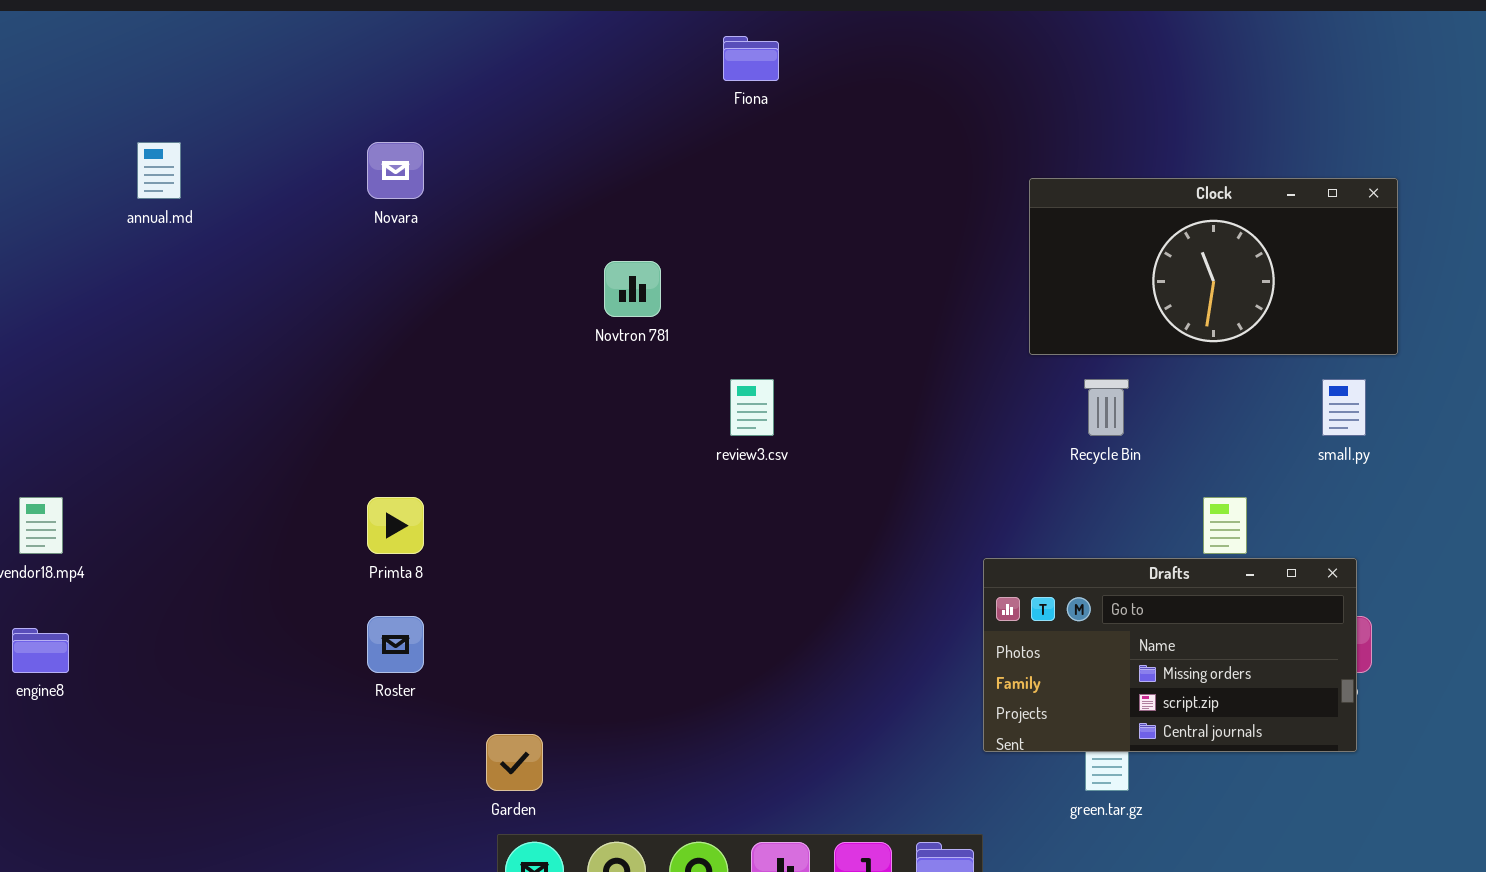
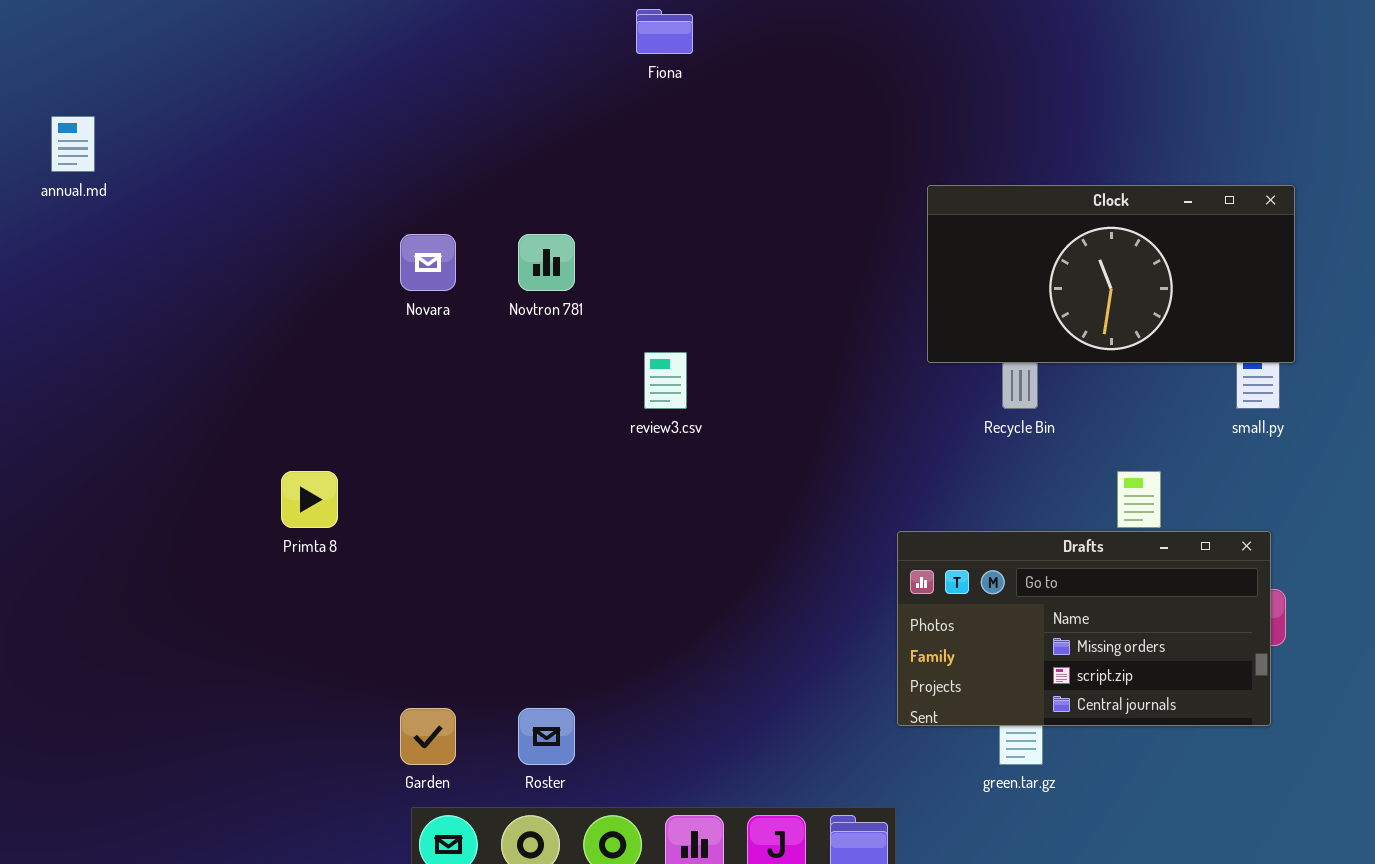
Novara: [367,142,424,199] -> [400,234,456,291], moved
Clock: [1029,178,1398,355] -> [927,185,1295,363], moved
Roster: [367,616,424,673] -> [518,708,575,765], moved

